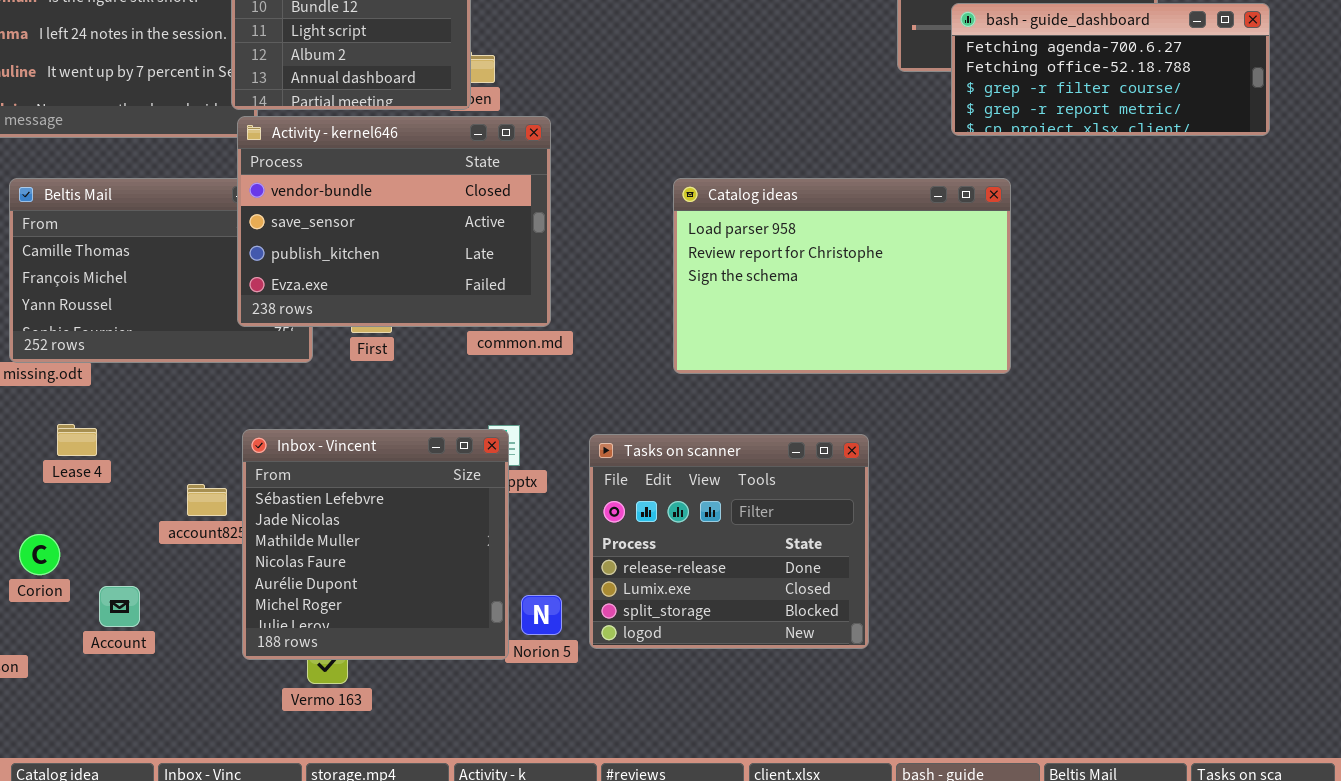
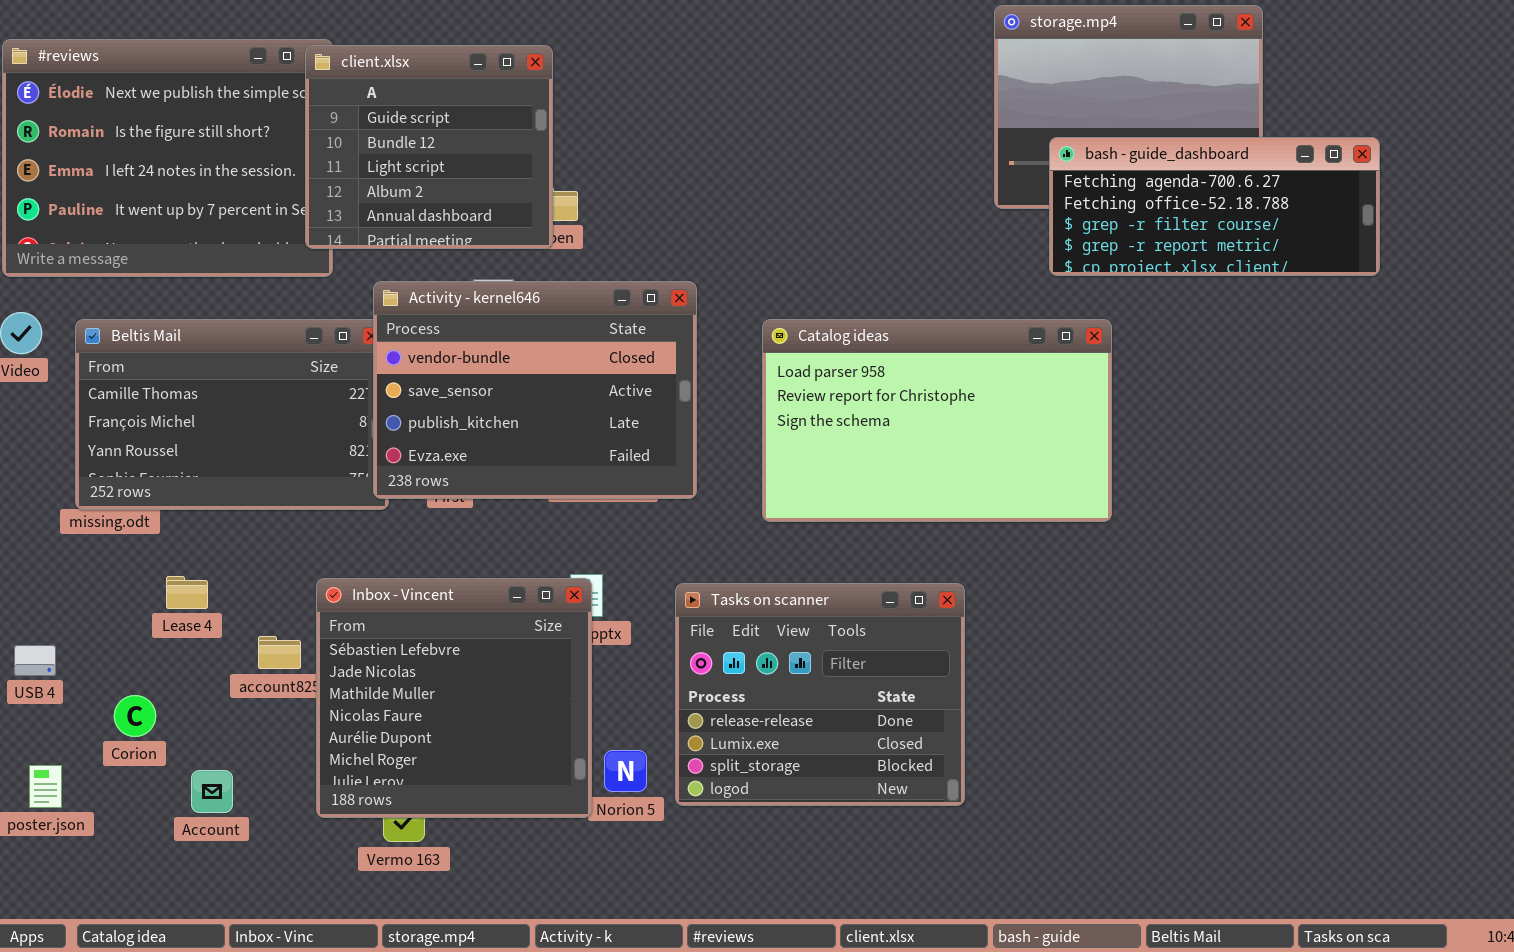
Activity - kernel646: [237,116,551,327] -> [373,281,697,499], moved
Lease 4: [57,424,97,456] -> [166,576,208,609], moved
Corion: [19,534,60,575] -> [114,695,156,737], moved
Account: [99,586,140,627] -> [191,770,233,813], moved

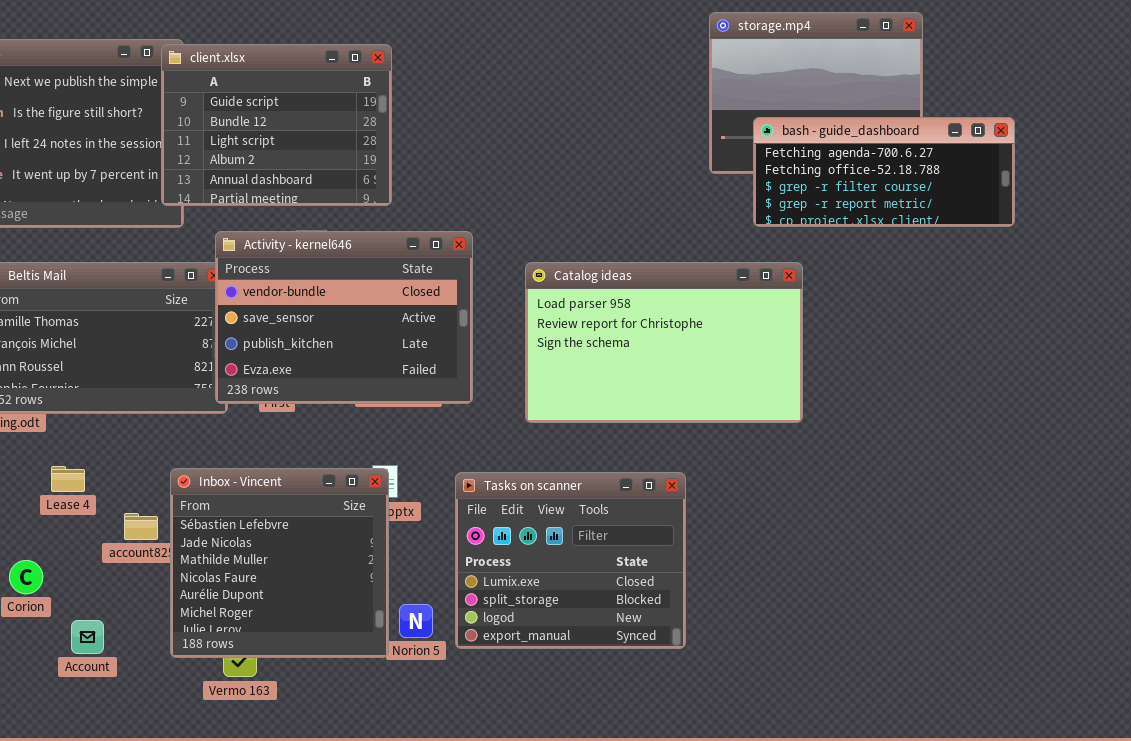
client.xlsx: [305,45,553,249] -> [161,44,392,206], resized
Tasks on scanner: [675,583,965,806] -> [455,472,686,649], scrolled down 1 row

